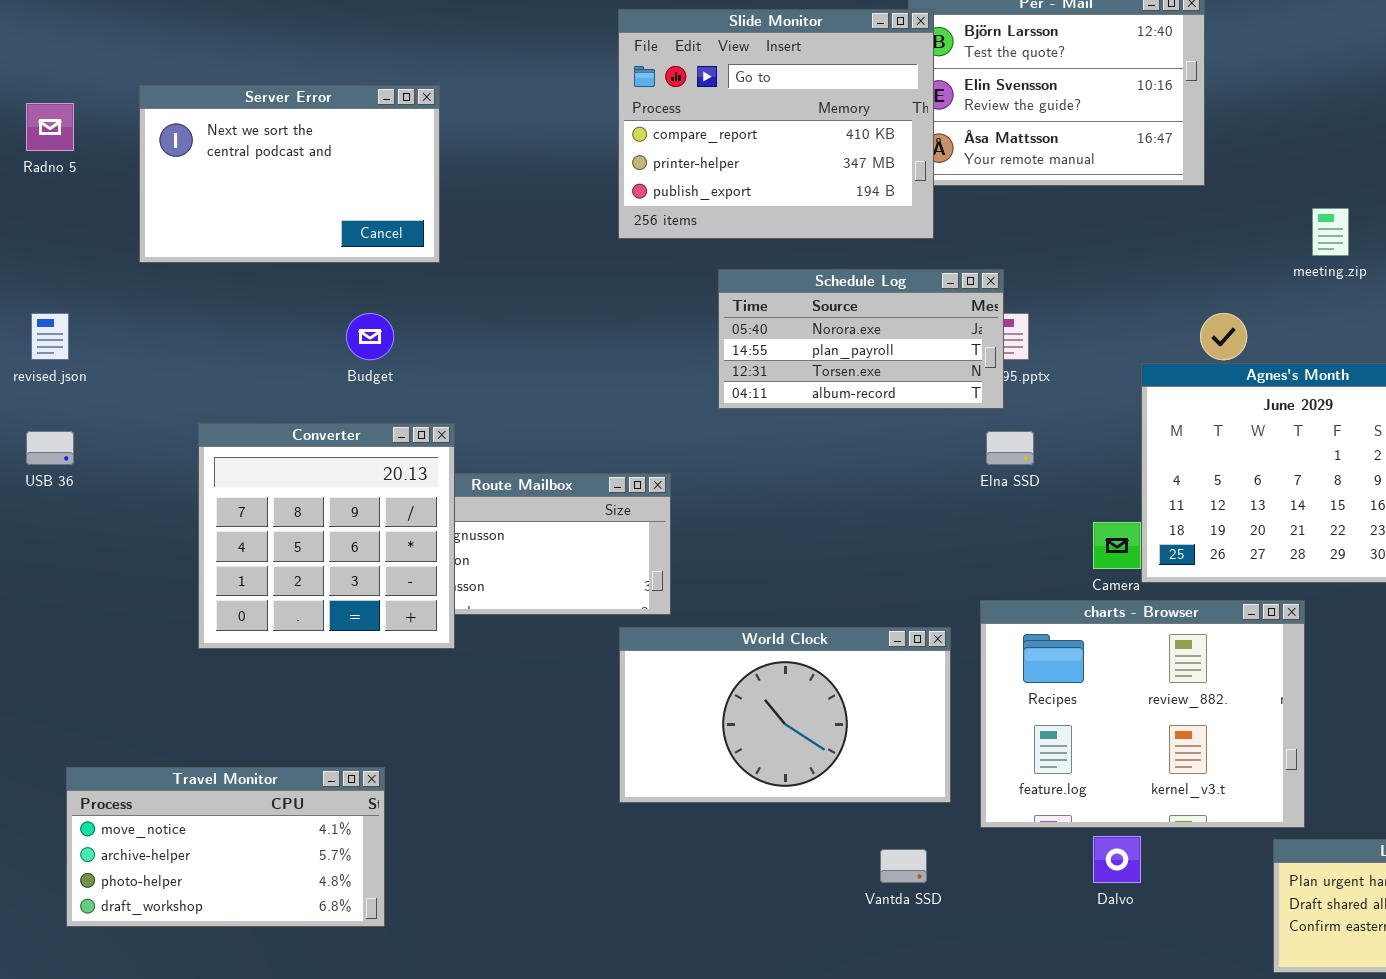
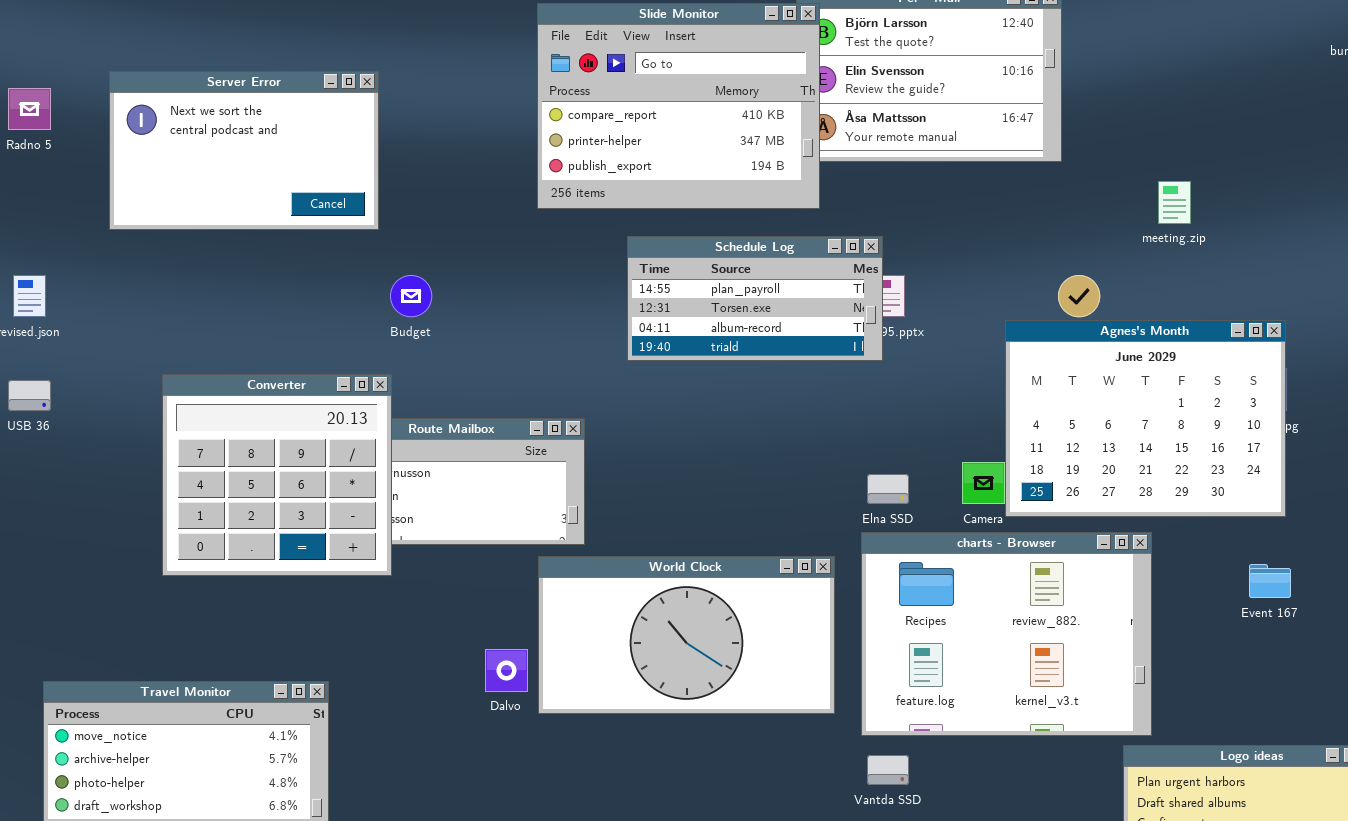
Schedule Log: [718,269,1004,409] -> [627,236,883,361], scrolled down 1 row
Budget: [346,313,394,360] -> [390,275,432,317], moved
Elna SSD: [986,431,1034,465] -> [867,474,909,504], moved
Dalvo: [1093,836,1141,883] -> [485,649,528,692], moved
Vantda SSD: [880,849,927,883] -> [867,755,909,785], moved

